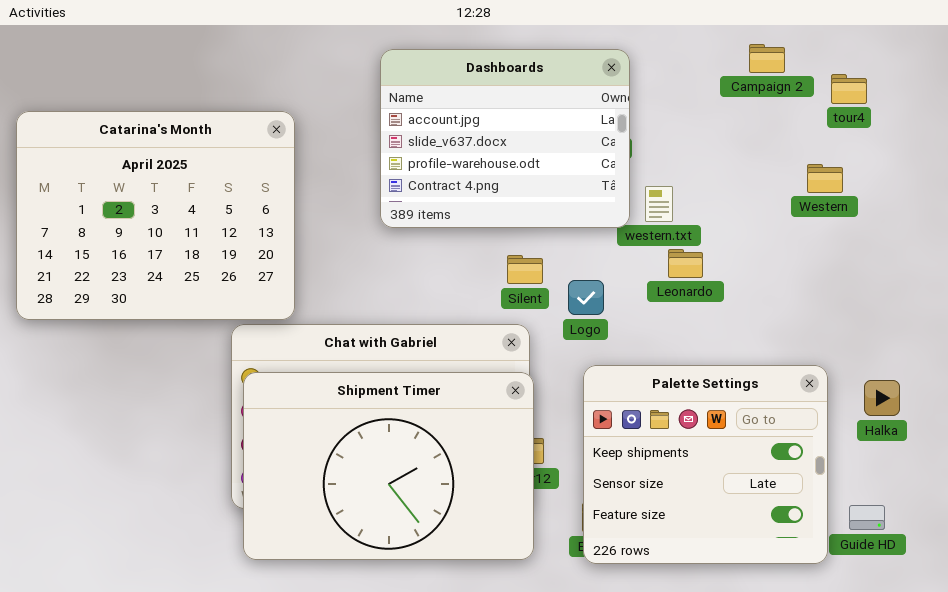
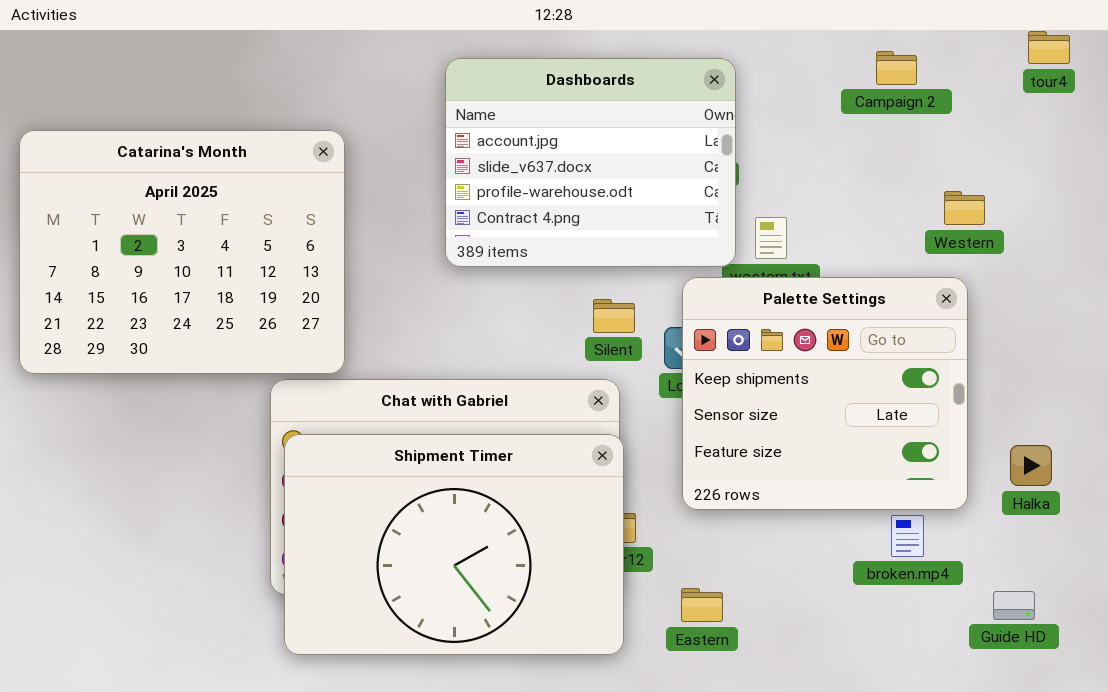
tour4: [831,74,867,104] -> [1028,31,1070,64], moved
Palette Settings: [583,365,828,564] -> [682,277,968,510], moved

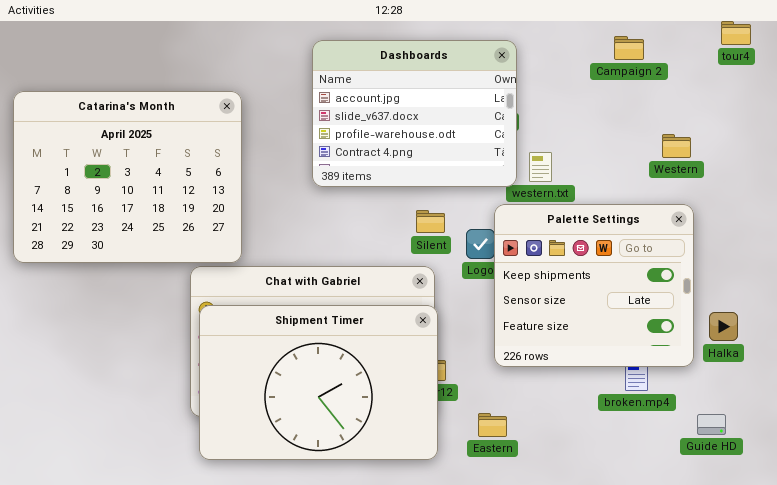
Palette Settings: [682,277,968,510] -> [494,204,694,367], moved

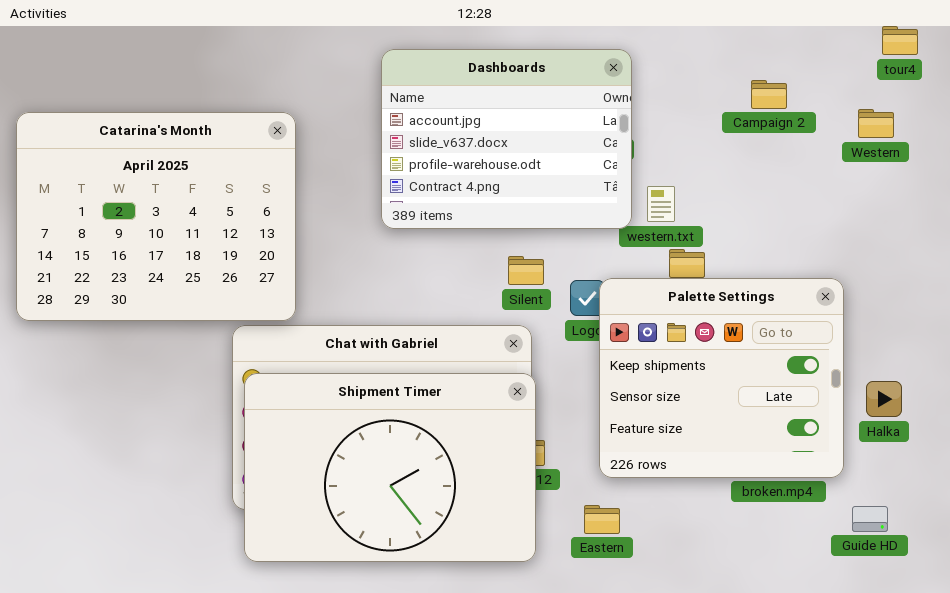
Campaign 2: [614,36,644,60] -> [751,80,787,109], moved
Western: [662,134,691,158] -> [858,109,894,138], moved
Palette Settings: [494,204,694,367] -> [599,278,844,478], moved

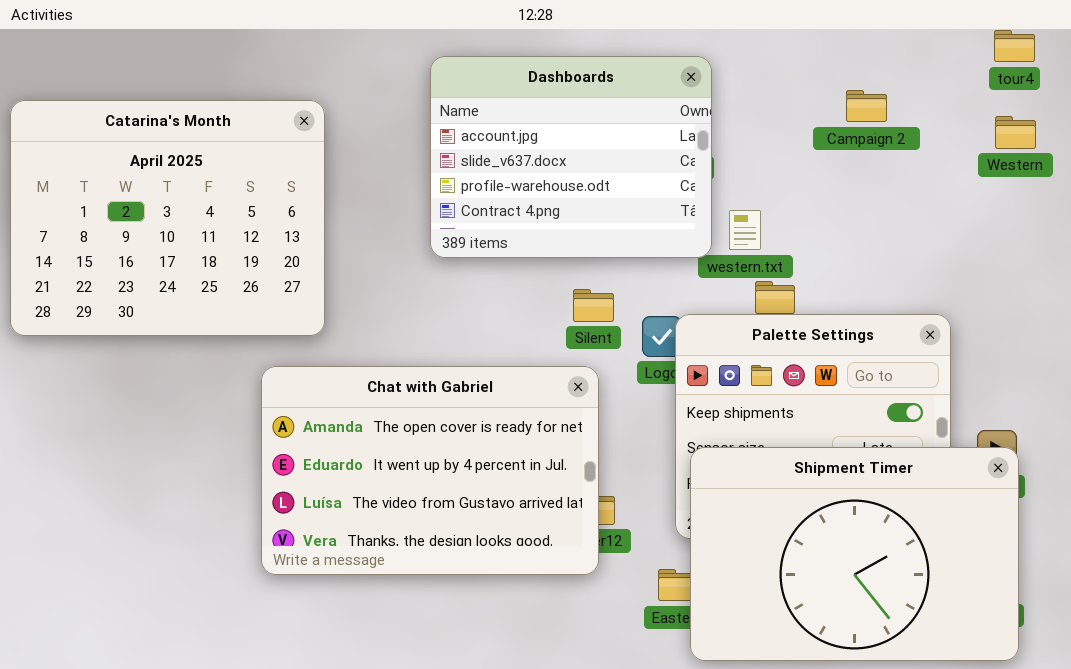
Western: [858,109,894,138] -> [995,116,1036,149], moved
Catarina's Month: [16,112,296,321] -> [10,100,325,336], moved
Shipment Timer: [244,373,536,562] -> [690,447,1019,661], moved

